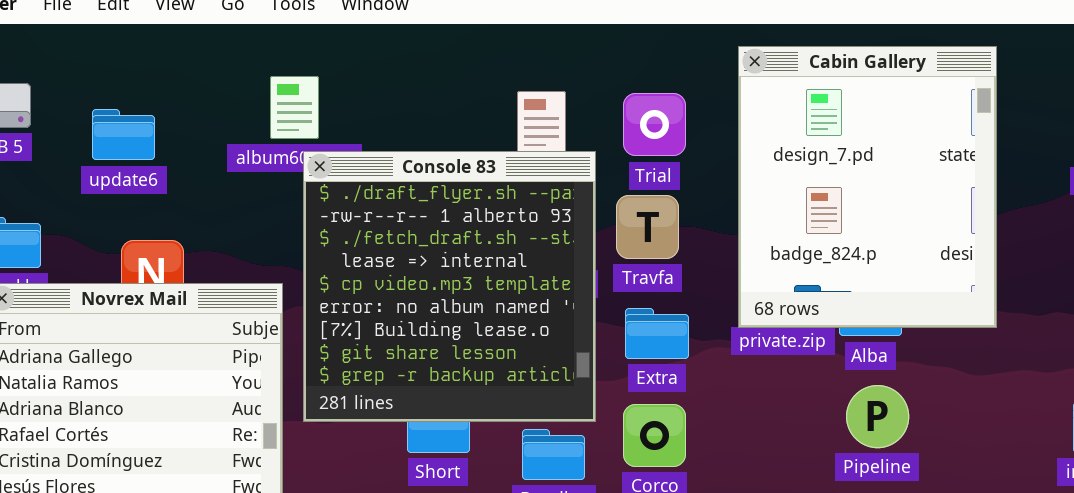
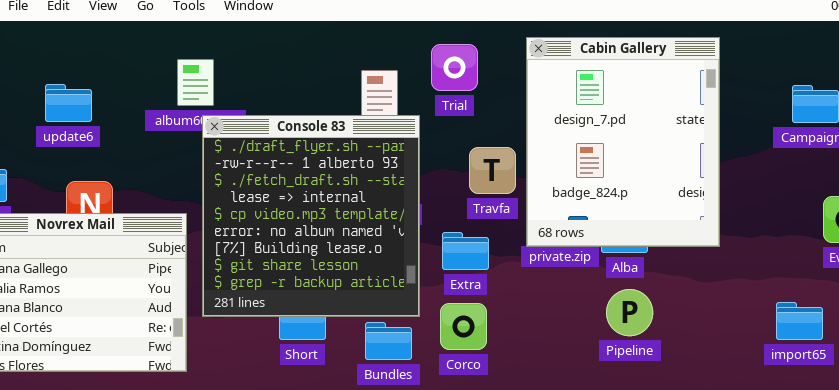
Trial: [623,93,686,156] -> [431,44,478,91], moved
Travfa: [616,195,679,259] -> [469,147,516,194], moved

